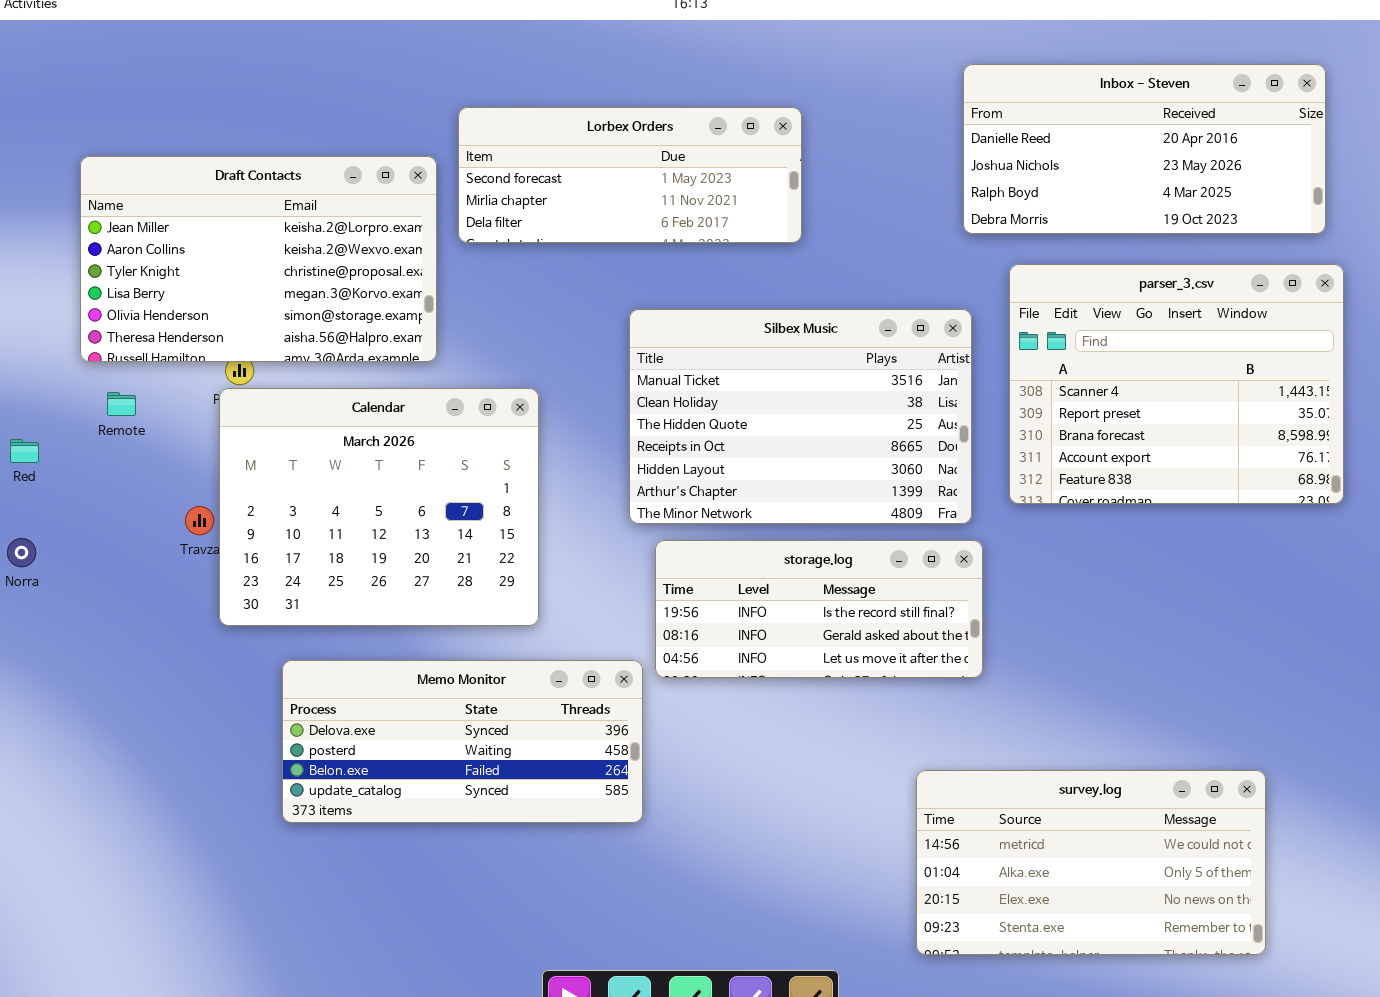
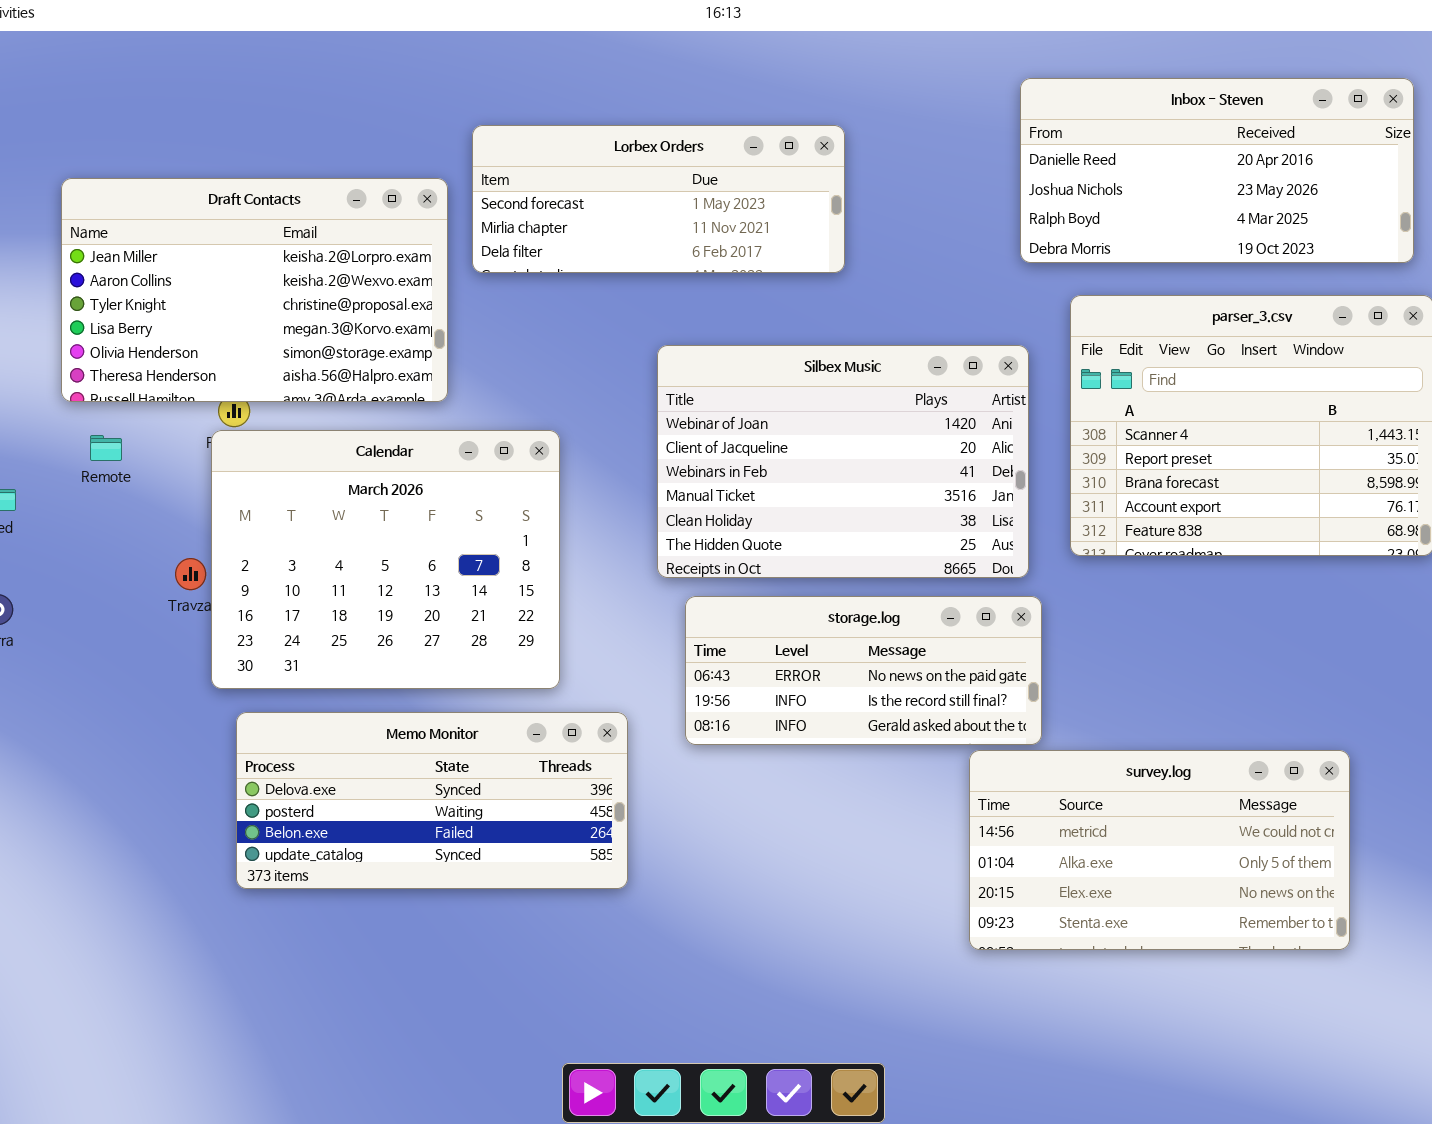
Silbex Music: [629,309,972,524] -> [657,345,1029,578], scrolled up 3 rows
storage.log: [655,540,983,678] -> [685,596,1042,745], scrolled up 1 row
Memo Monitor: [282,660,643,823] -> [236,712,628,889], moved
survey.log: [916,770,1266,955] -> [969,750,1350,950], moved

